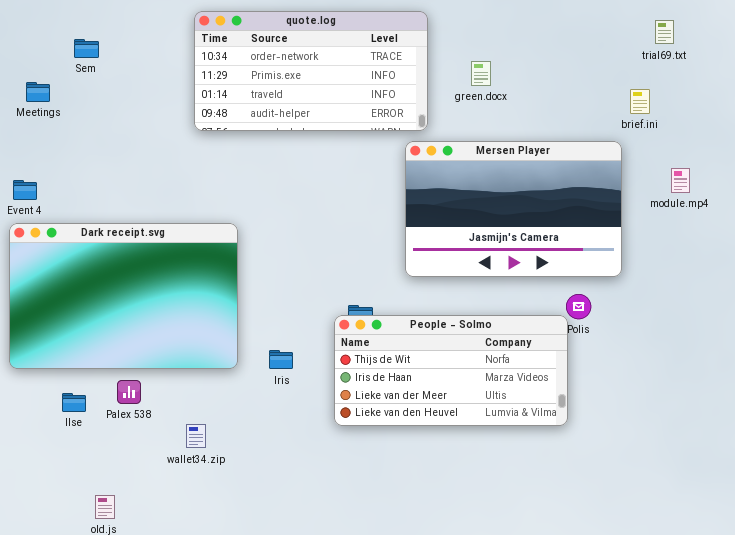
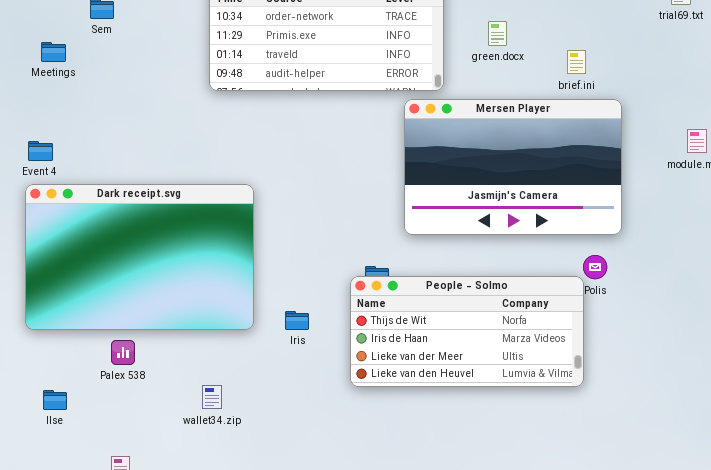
brief.ini: [630,89,650,114] -> [567,50,586,74], moved
Mersen Player: [405,141,622,277] -> [404,99,622,235], moved
Palex 538: [117,380,141,404] -> [111,340,135,365], moved
Ilse: [62,393,86,412] -> [43,390,67,410], moved

